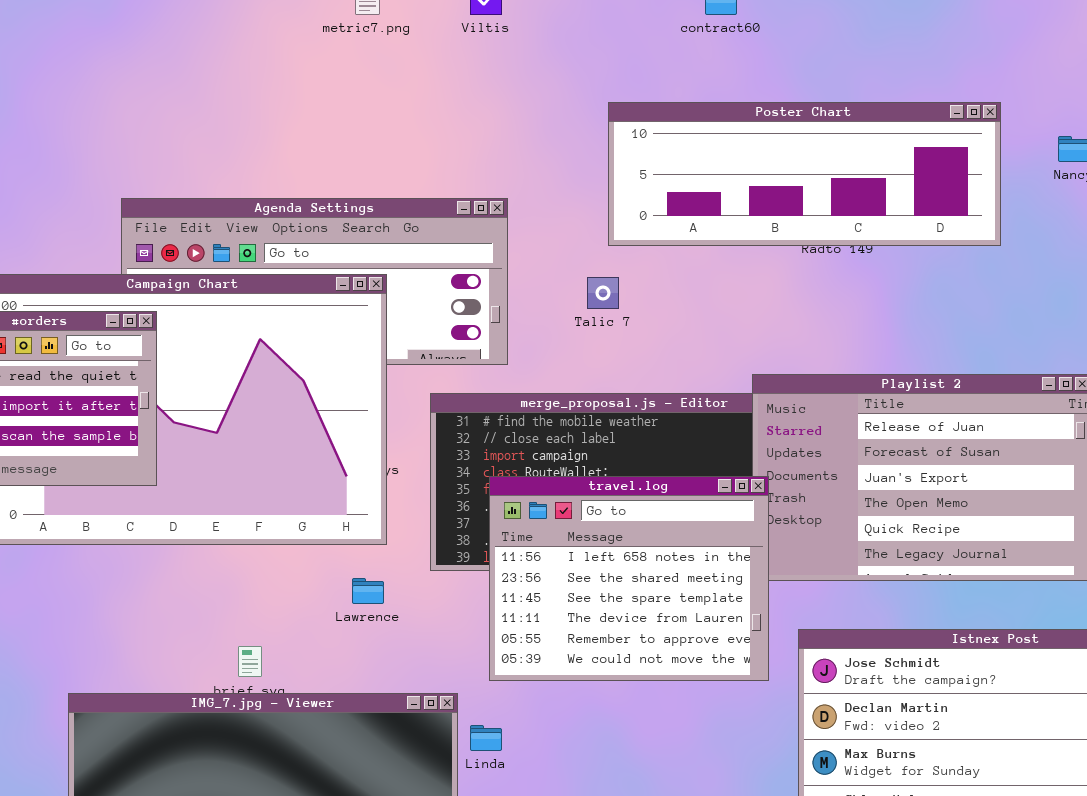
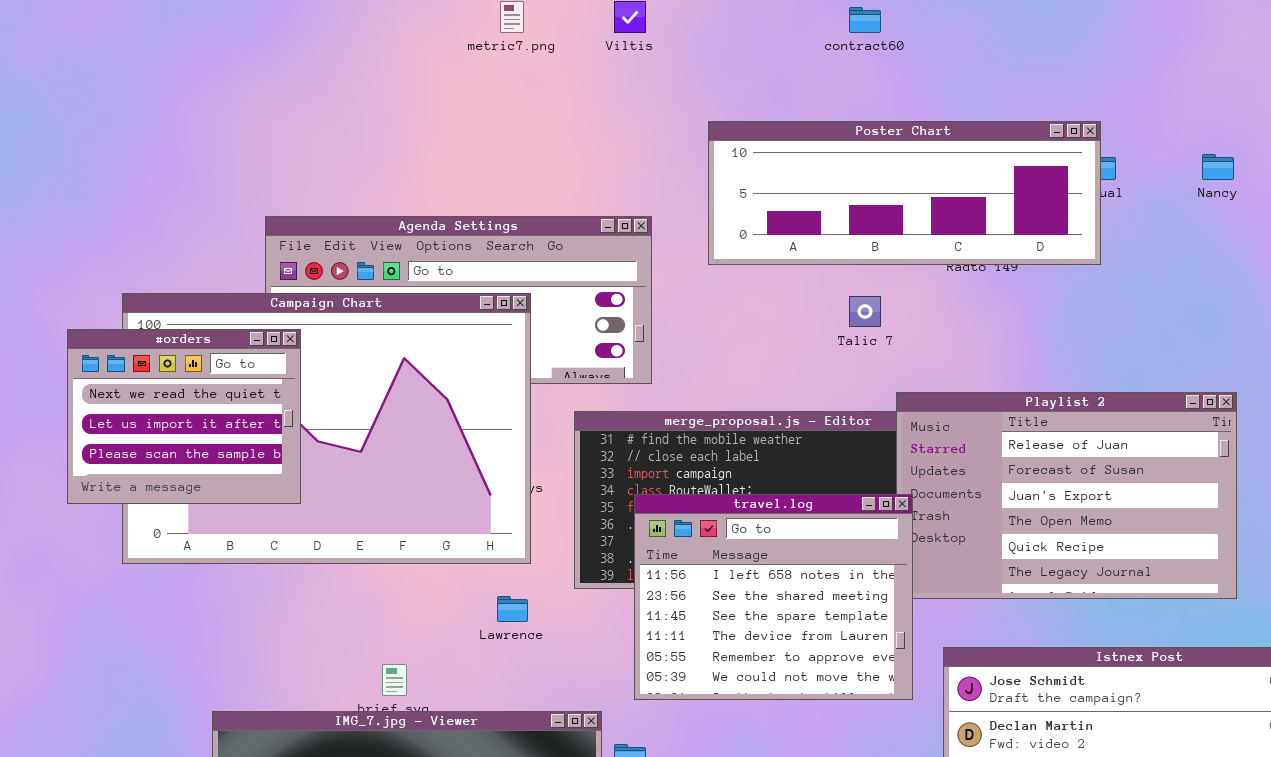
Poster Chart: [608,102,1001,246] -> [708,121,1101,265], moved
Talic 7: [587,277,619,309] -> [849,296,881,327], moved

